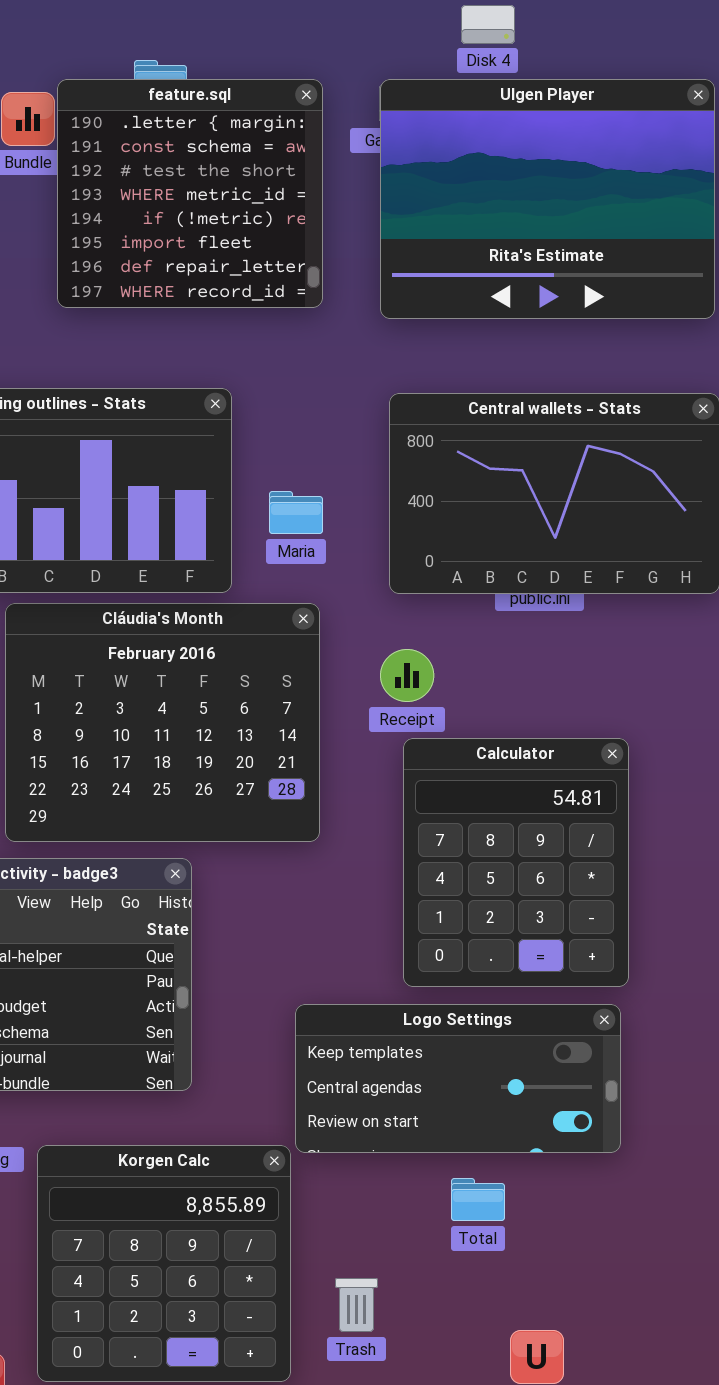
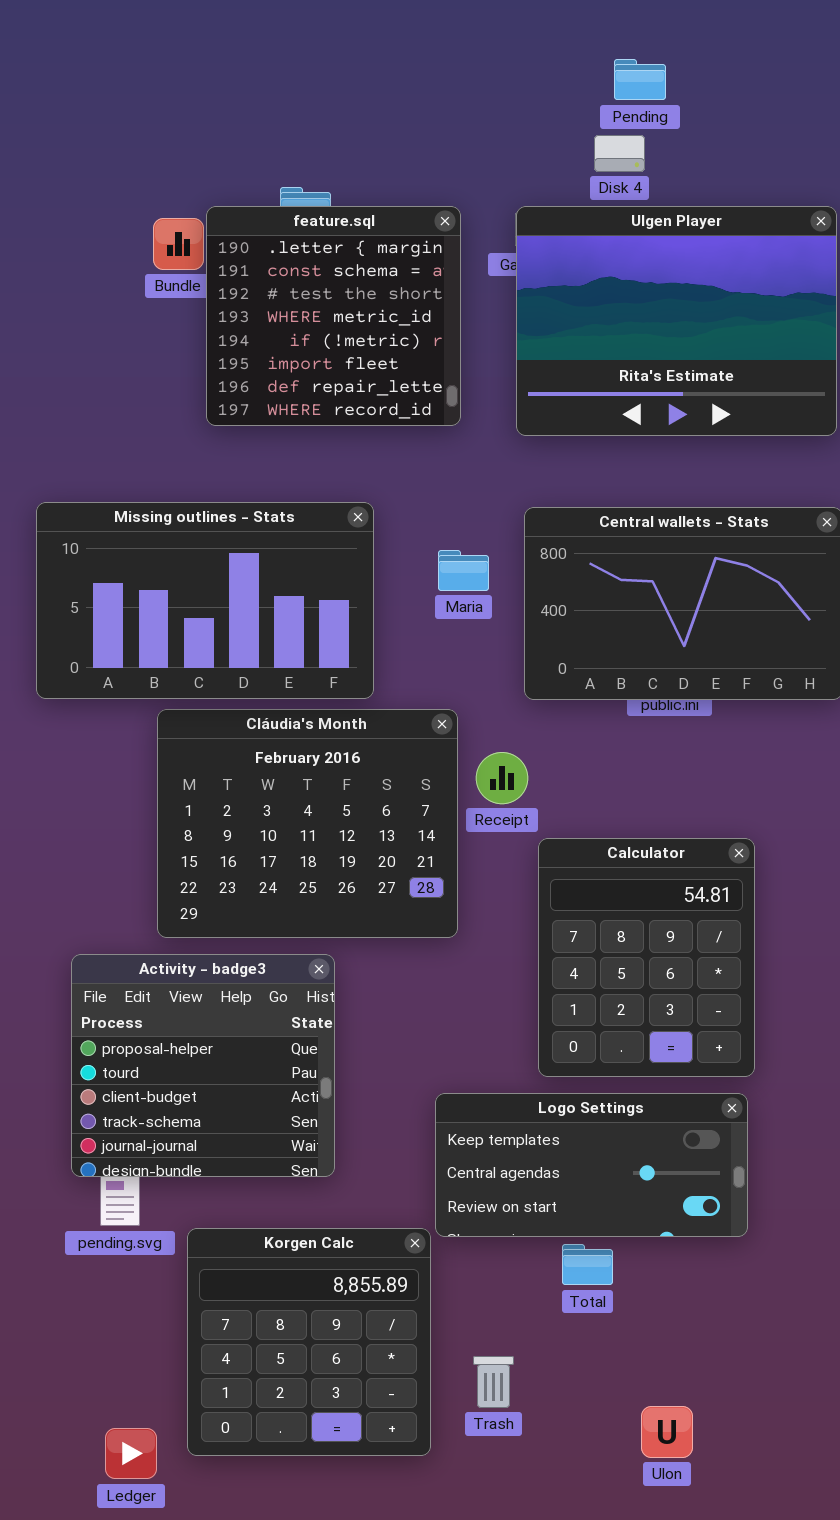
Maria: [269,491,323,534] -> [438,550,489,591], moved
Receipt: [380,649,434,702] -> [476,752,528,804], moved
Total: [451,1178,505,1221] -> [562,1244,613,1285], moved

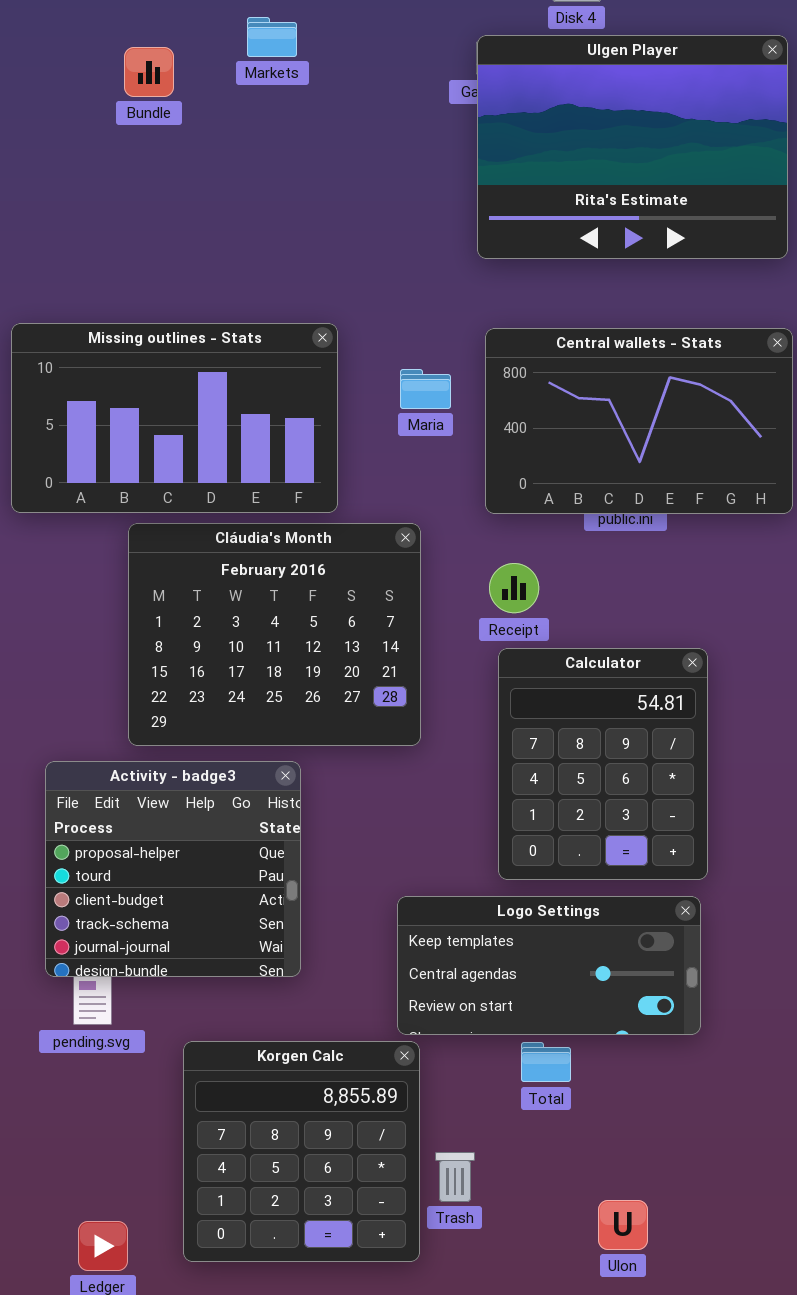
feature.sql: [206,206,461,426] -> none, closed
Receipt: [476,752,528,804] -> [489,563,539,613], moved
Korgen Calc: [187,1228,431,1456] -> [183,1041,420,1262], moved

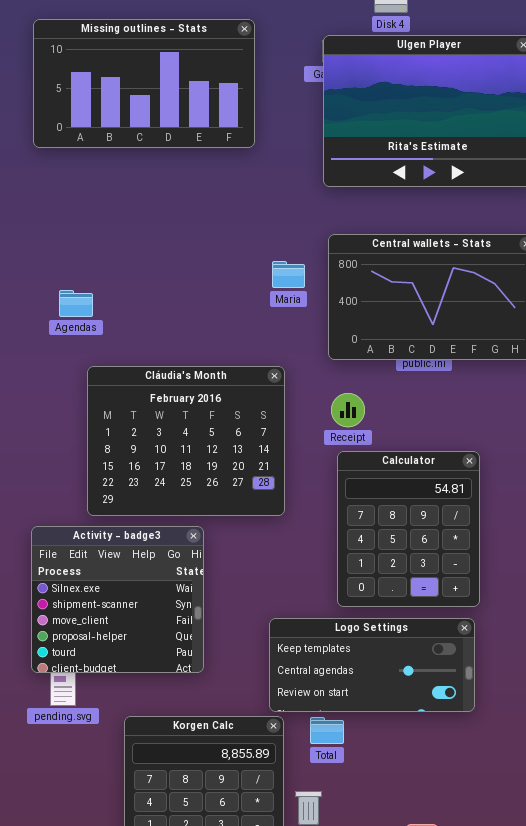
Missing outlines - Stats: [11,323,338,513] -> [33,19,255,148], moved
Activity - badge3: [45,761,301,977] -> [31,526,204,673], scrolled up 3 rows
Total: [521,1042,571,1082] -> [310,717,344,744], moved

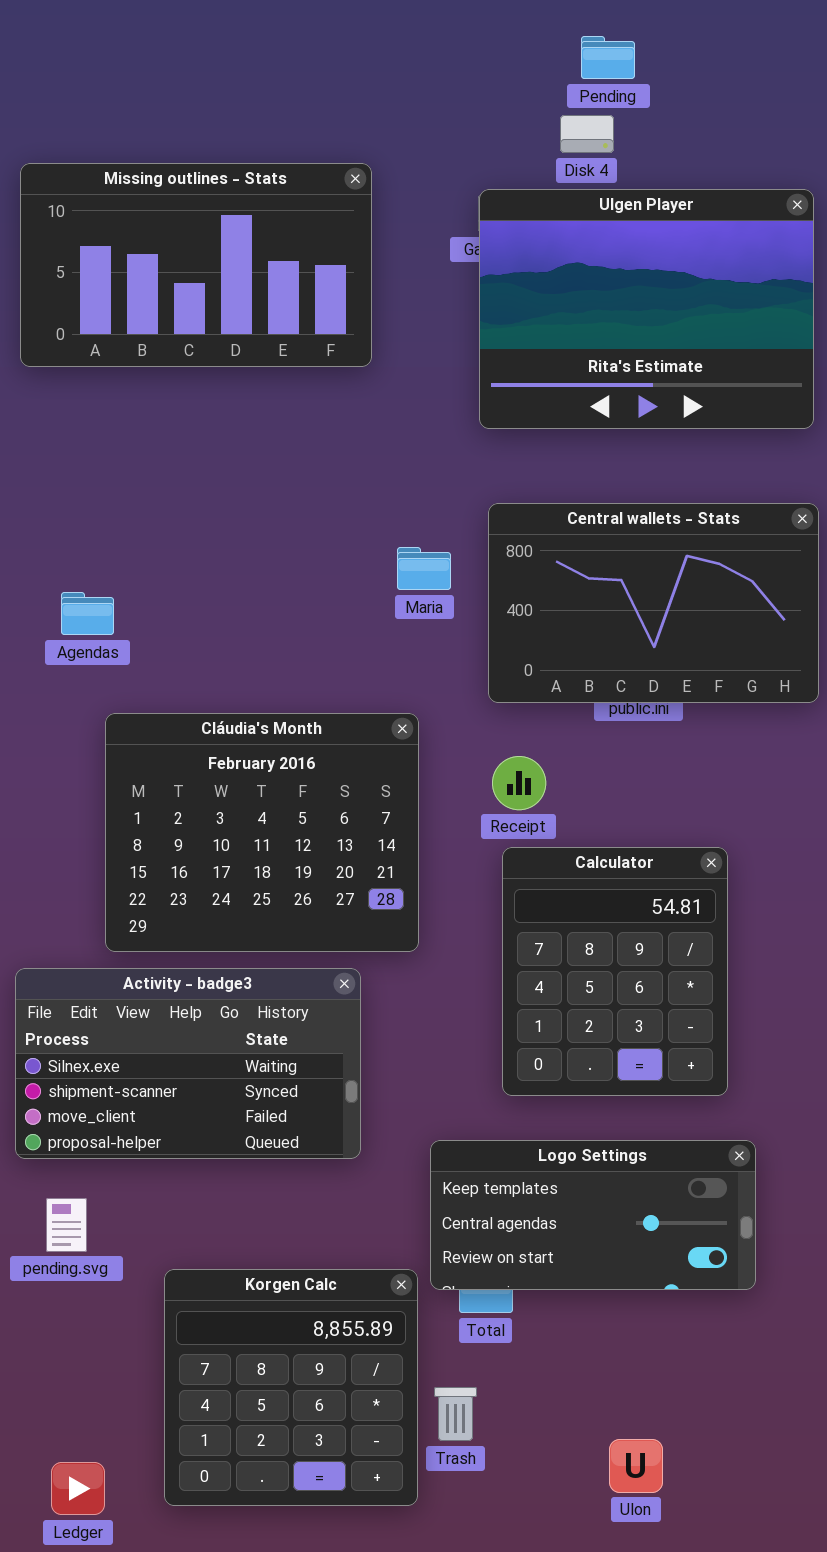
Activity - badge3: [31,526,204,673] -> [15,968,361,1159], resized
Logo Settings: [269,618,475,712] -> [430,1140,756,1290], moved

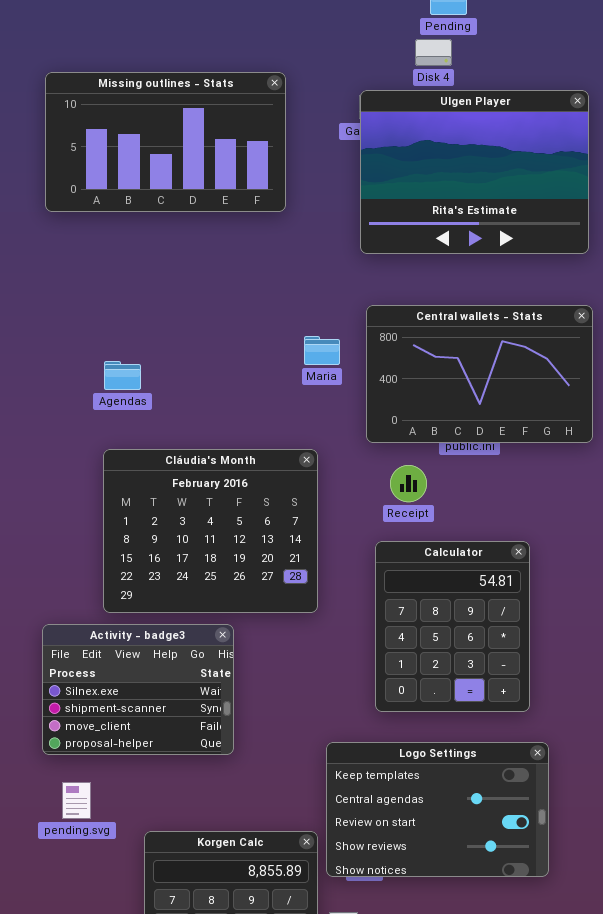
Agendas: [61,592,114,635] -> [104,361,141,390], moved
Receipt: [492,756,546,810] -> [390,465,427,502], moved
Activity - badge3: [15,968,361,1159] -> [42,624,234,755], resized
Logo Settings: [430,1140,756,1290] -> [326,742,549,877], resized

